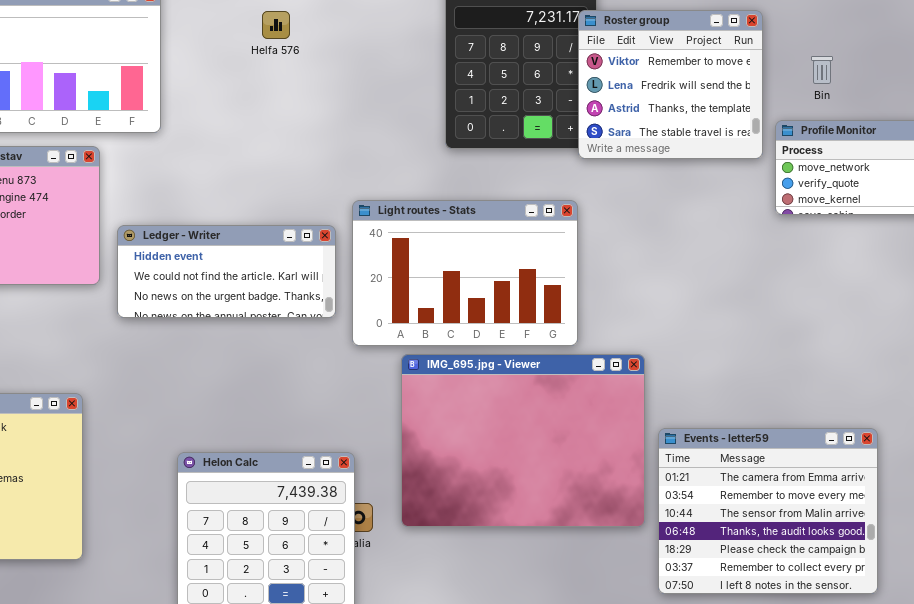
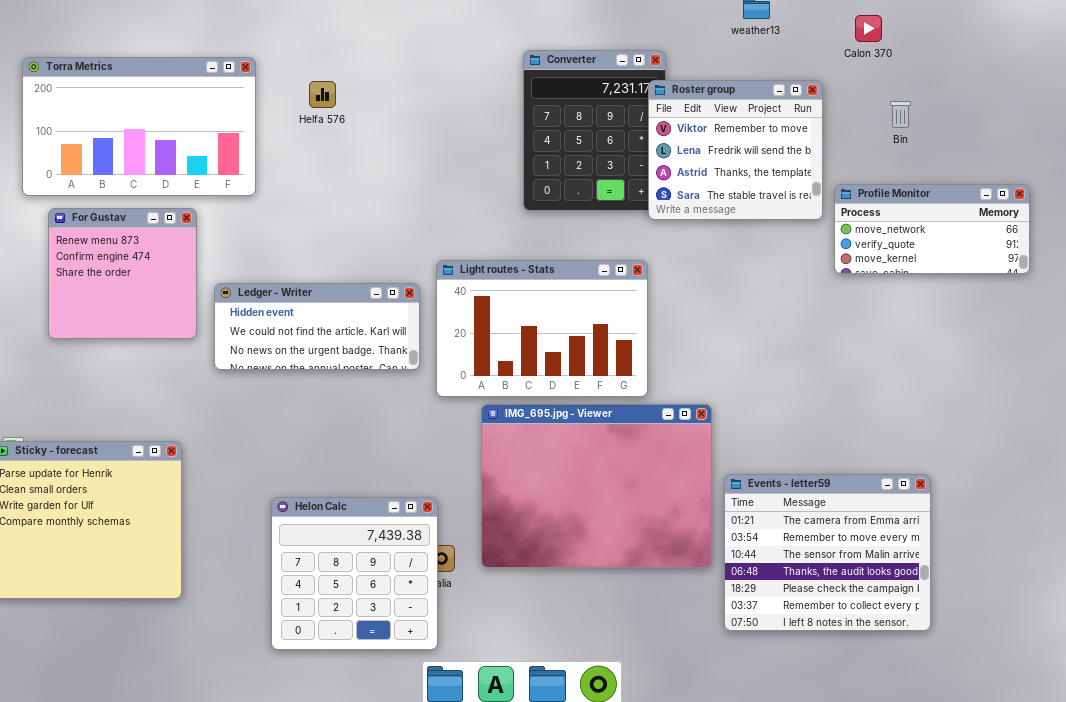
Helfa 576: [262,11,290,39] -> [309,81,336,108], moved
Bin: [811,56,833,84] -> [890,101,911,128], moved

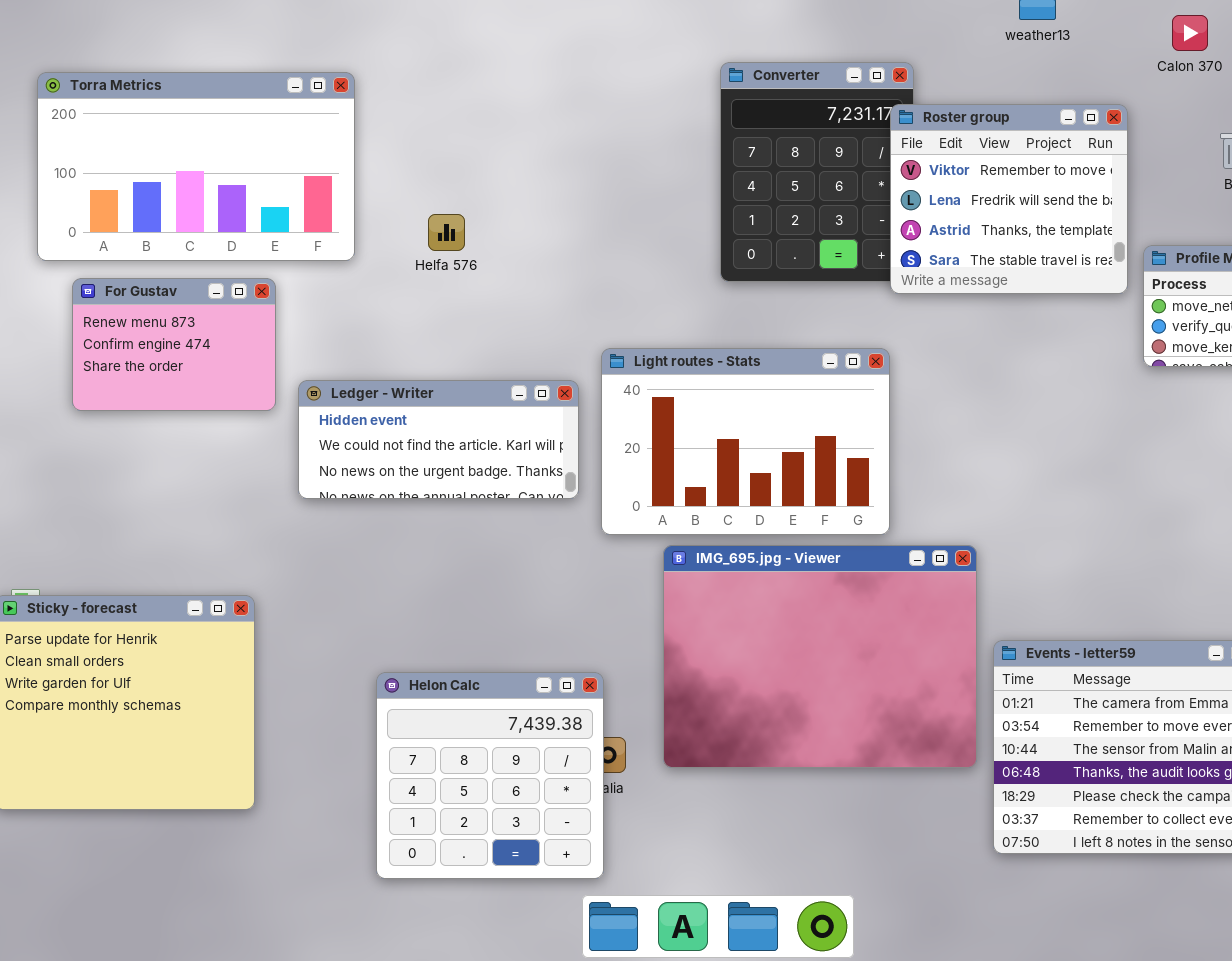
Helfa 576: [309,81,336,108] -> [428,214,465,251], moved
For Gustav: [48,208,197,339] -> [72,278,276,411], resized

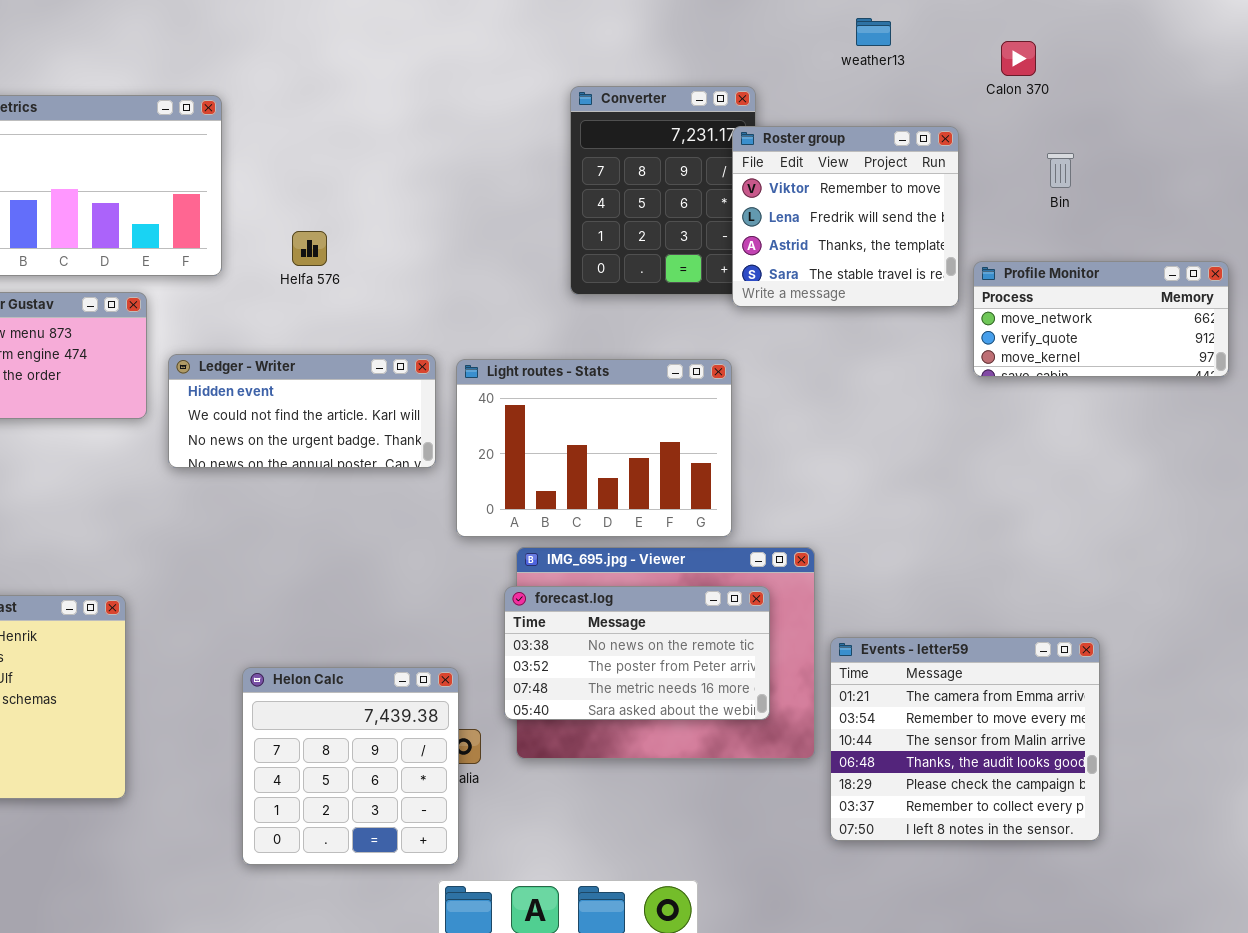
Ledger - Writer: [298,380,579,499] -> [168,354,436,468], moved
forecast.log: none -> [504,586,770,720], opened

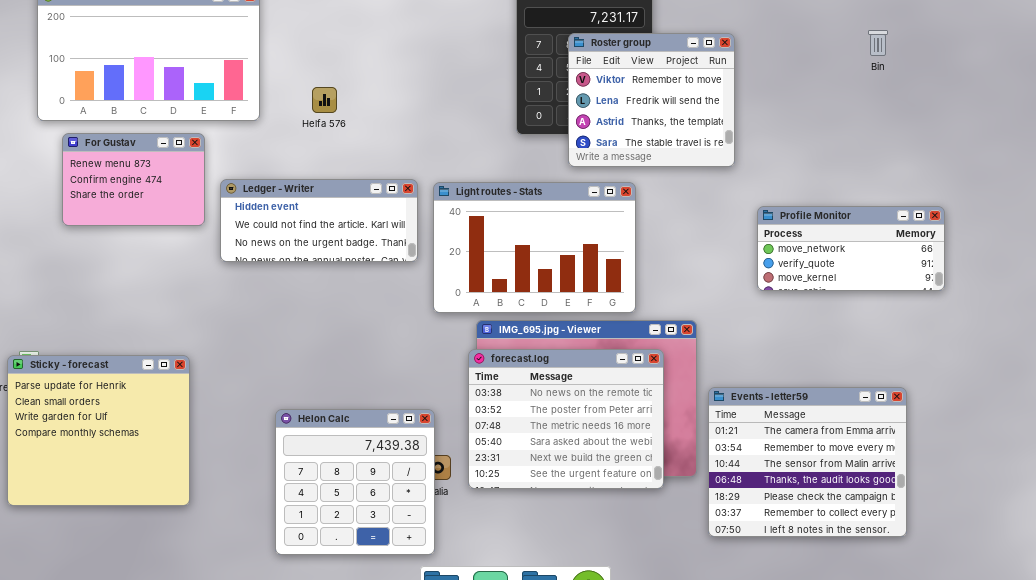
Roster group: [732,126,959,307] -> [568,33,735,167], moved
Profile Monitor: [973,261,1229,377] -> [757,206,945,291], moved
forecast.log: [504,586,770,720] -> [468,349,664,489], resized

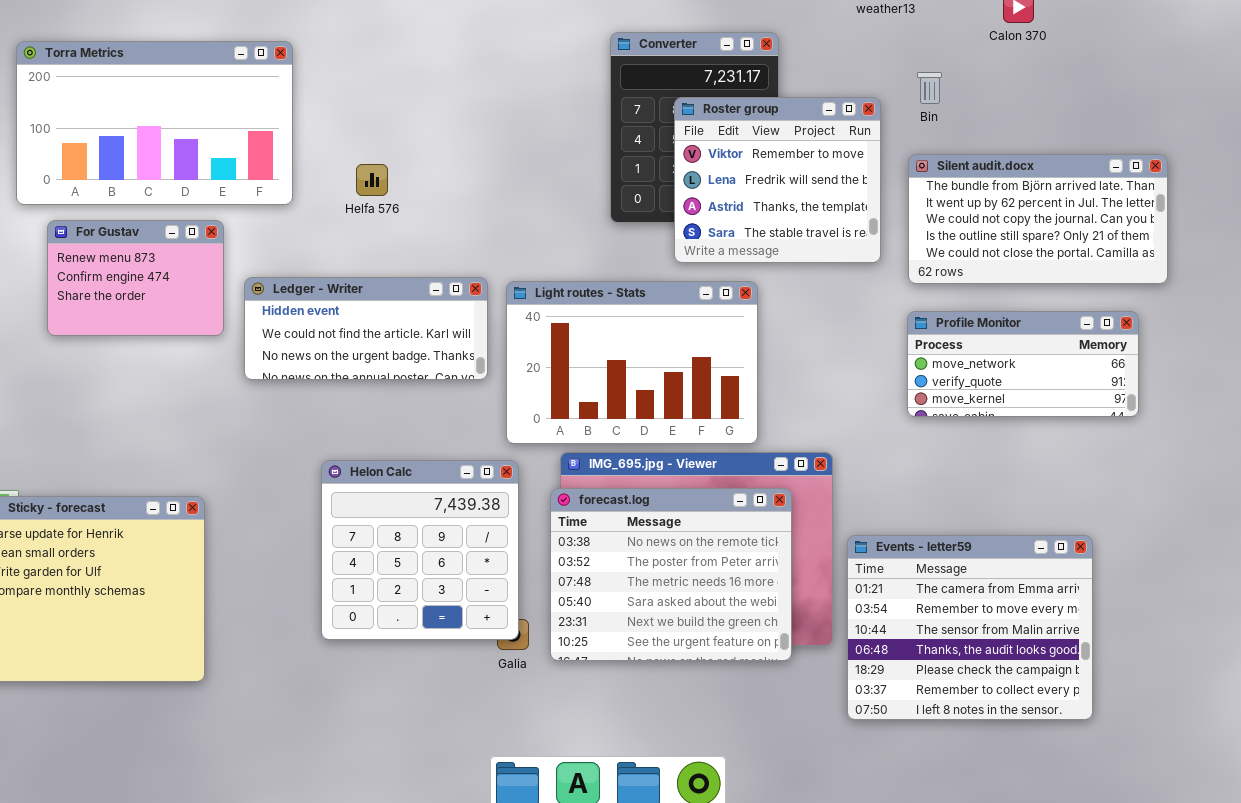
Bin: [868,30,888,56] -> [917,72,942,104], moved
Silent audit.docx: none -> [908,154,1168,284], opened
Helon Calc: [275,409,435,555] -> [321,460,519,640], moved

